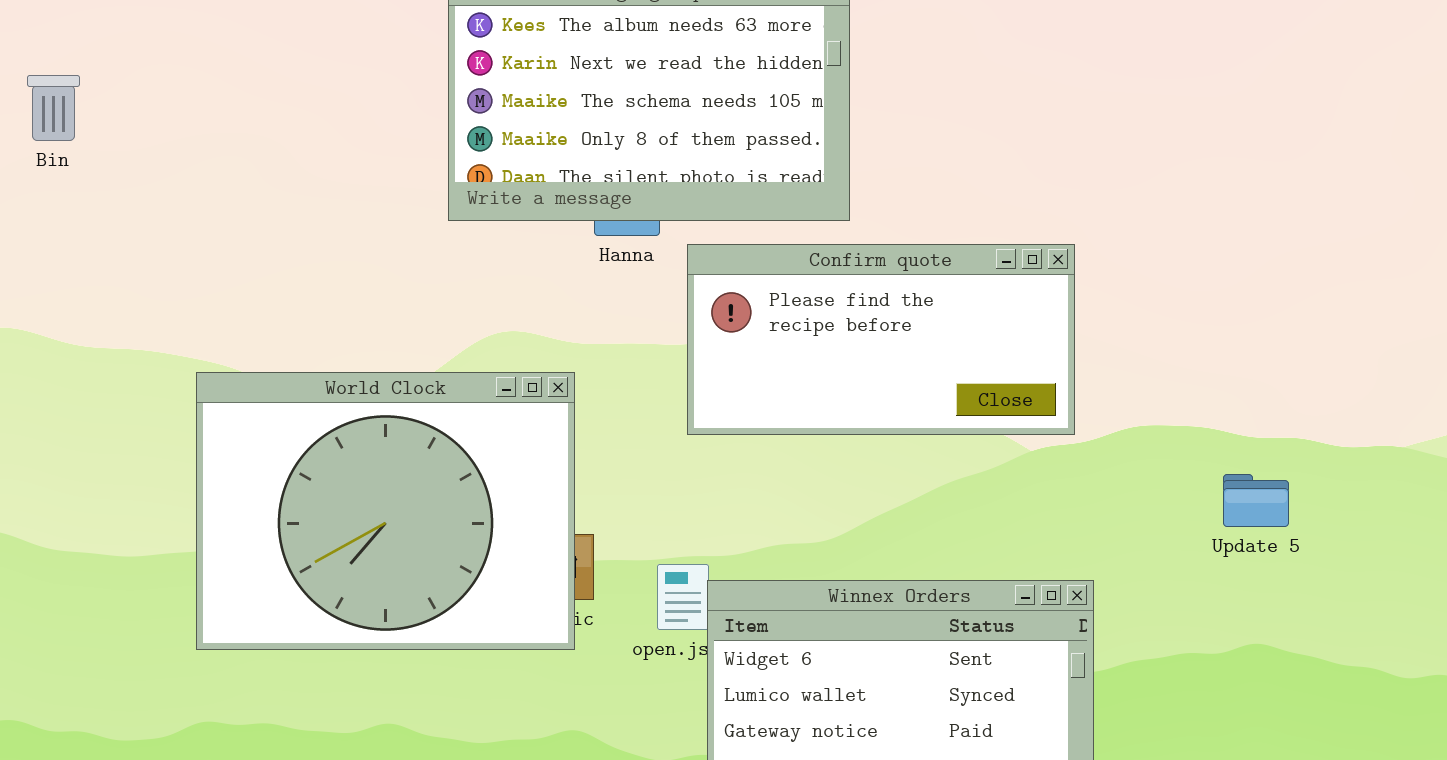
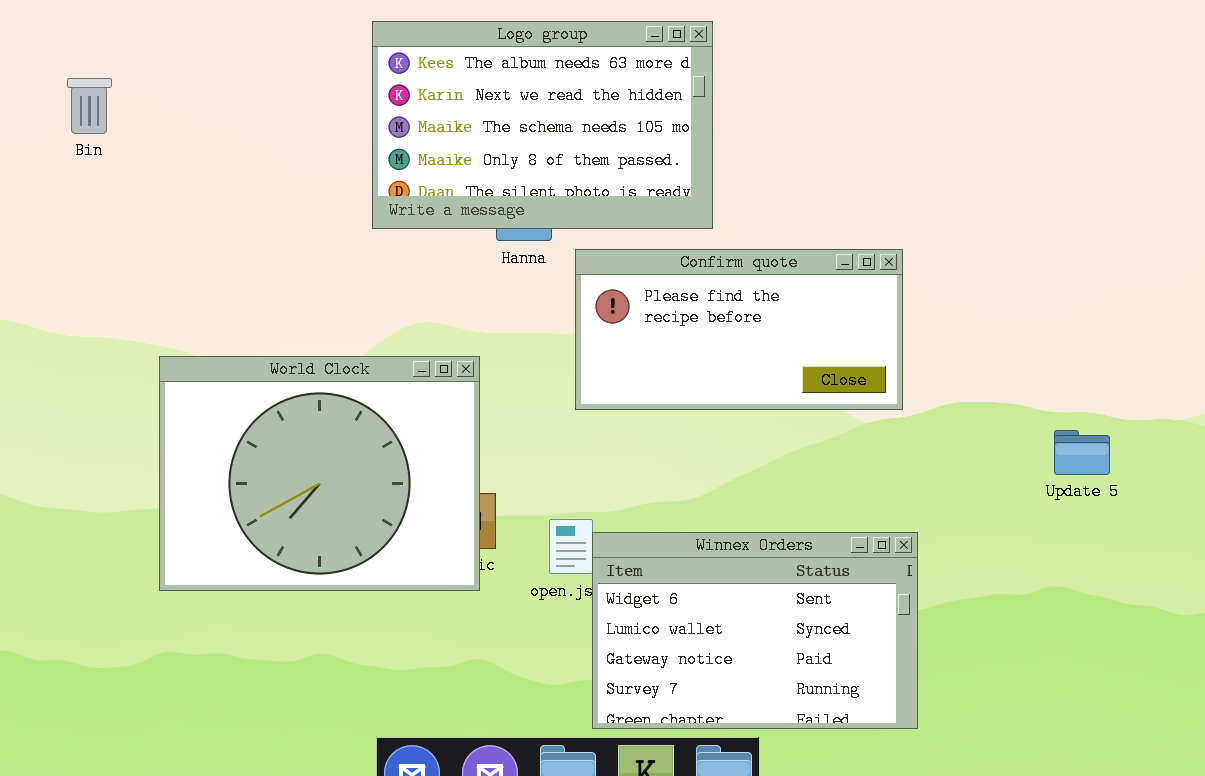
Bin: [27,75,80,141] -> [67,78,112,134], moved
Update 5: [1223,474,1289,527] -> [1054,430,1110,475], moved

